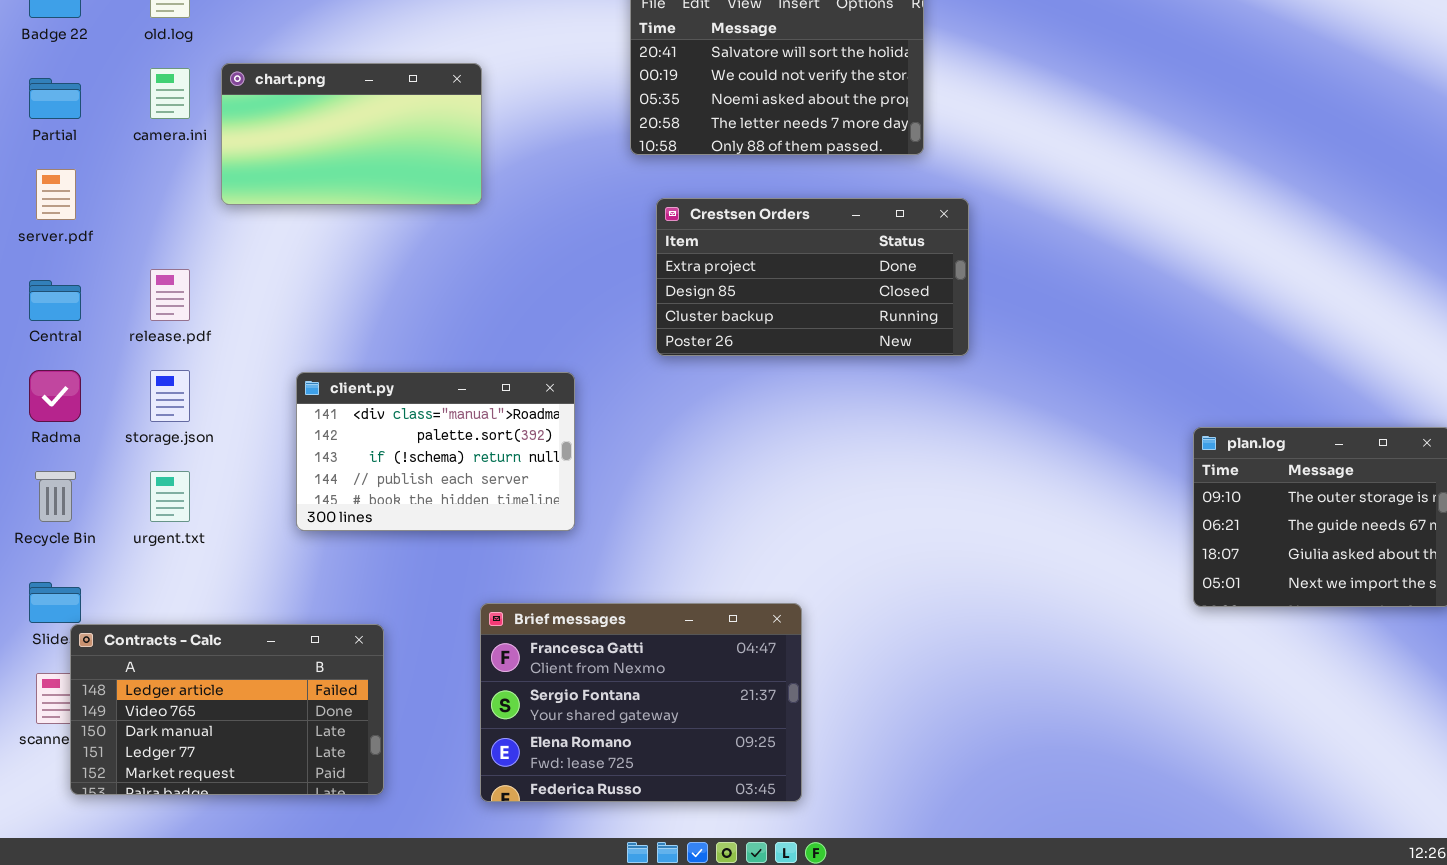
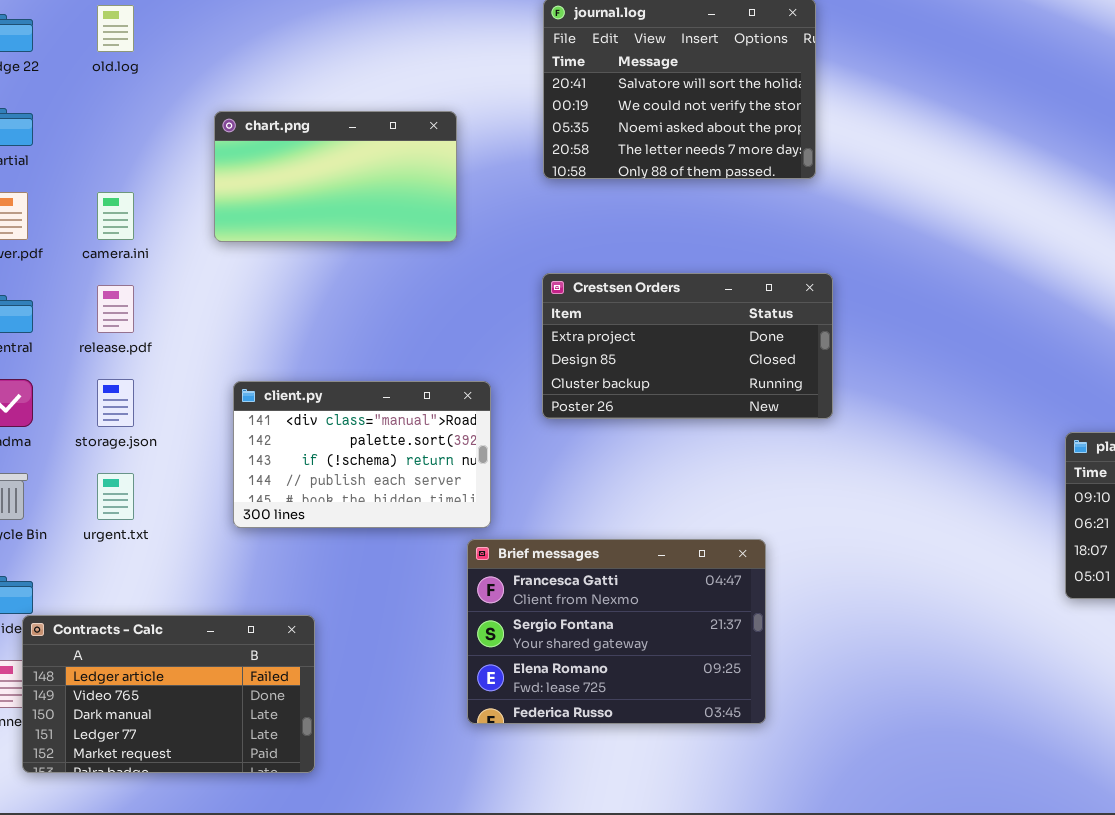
chart.png: [221,63,482,205] -> [214,111,457,242], moved
camera.ini: [150,68,190,119] -> [97,192,134,240], moved
Crestsen Orders: [656,198,969,356] -> [542,273,833,419], moved
Brief messages: [480,603,802,802] -> [467,539,766,724], moved

